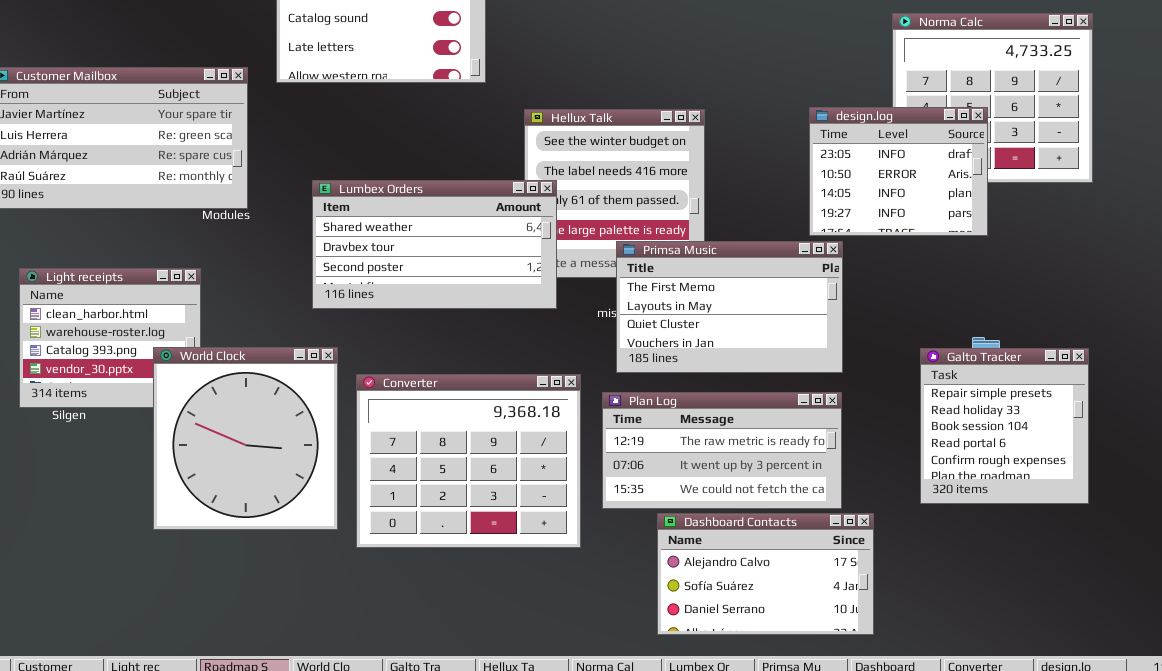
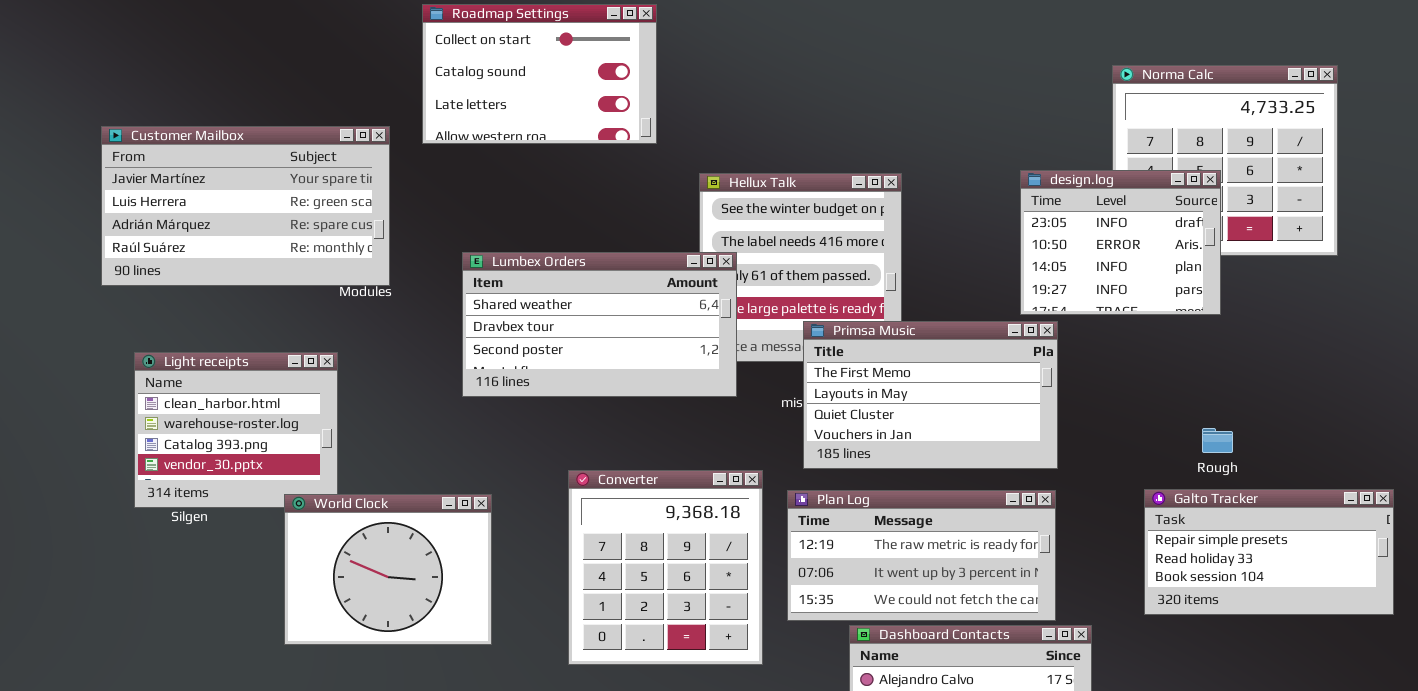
World Clock: [153,347,338,530] -> [284,494,492,645], resized
Galto Tracker: [920,348,1089,504] -> [1144,489,1394,615], resized
Converter: [356,374,581,548] -> [568,470,763,665], resized

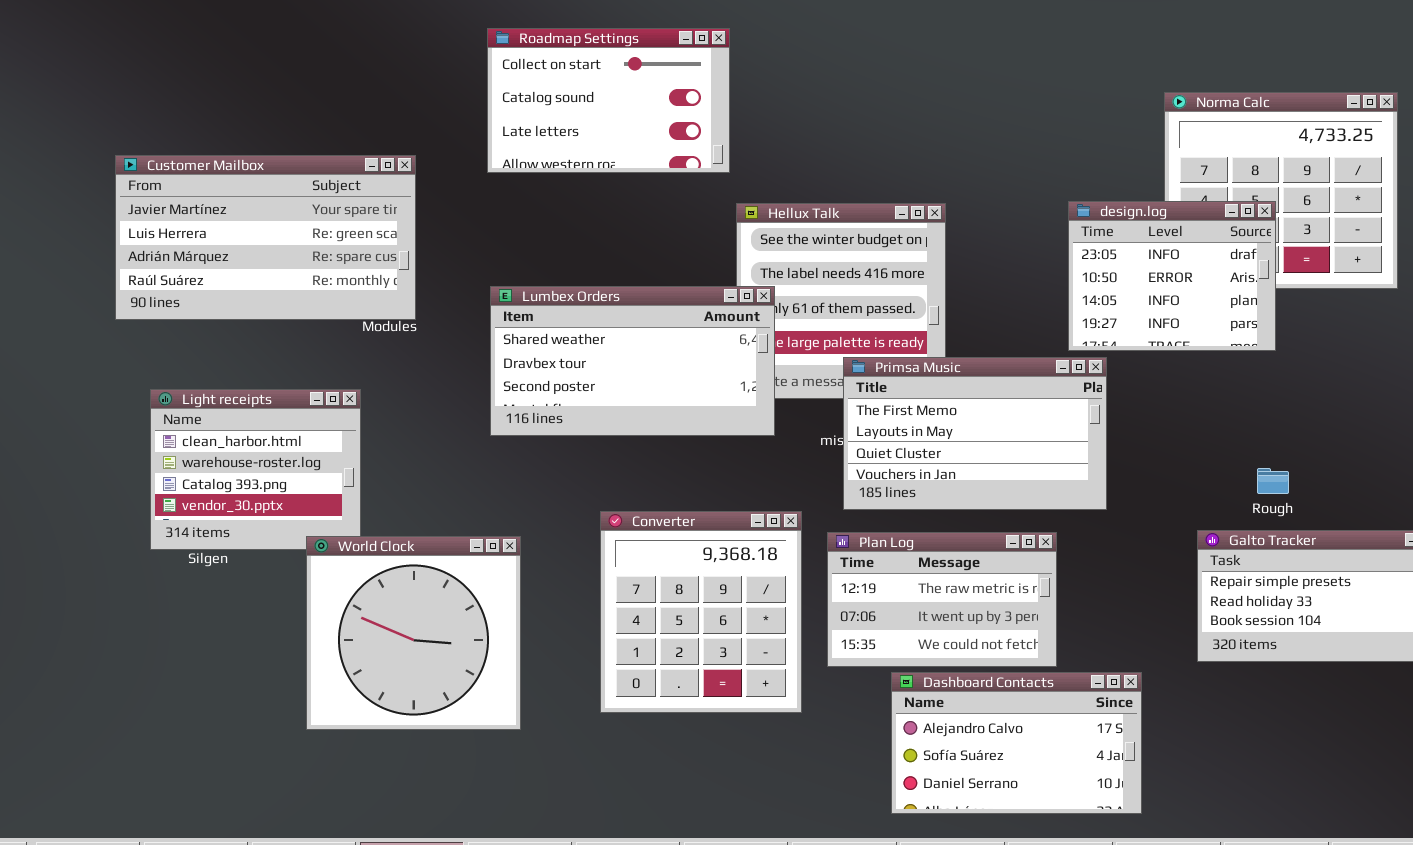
Roadmap Settings: [422,4,657,144] -> [487,28,730,173], moved
Plan Log: [787,490,1056,621] -> [827,532,1057,667], resized
World Clock: [284,494,492,645] -> [306,536,521,730], resized

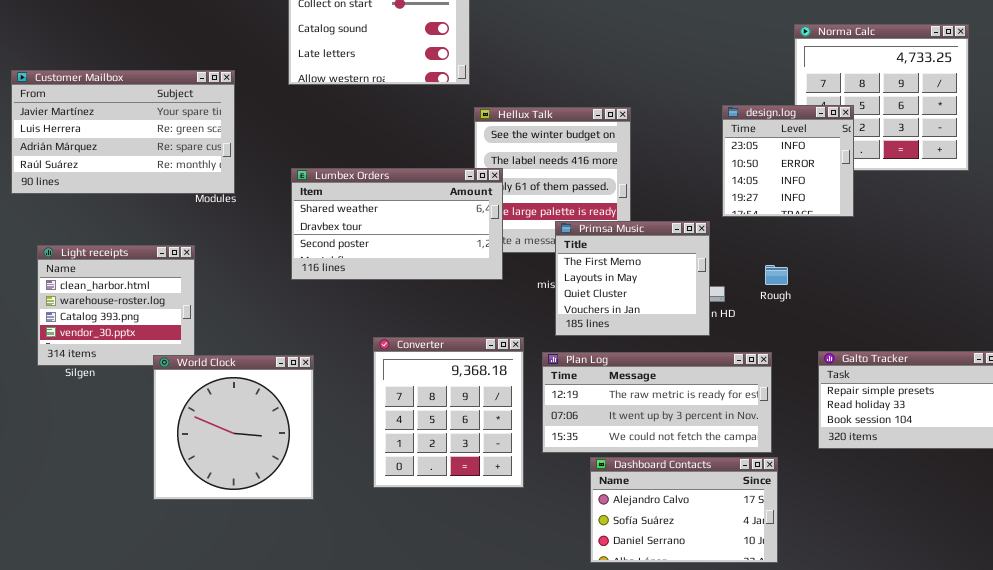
design.log: [1068,201,1276,351] -> [722,105,854,217], resized
Primsa Music: [843,357,1107,510] -> [555,221,710,336], resized
Rough: [1257,468,1289,494] -> [765,265,788,285], moved
Plan Log: [827,532,1057,667] -> [542,352,772,453], resized

